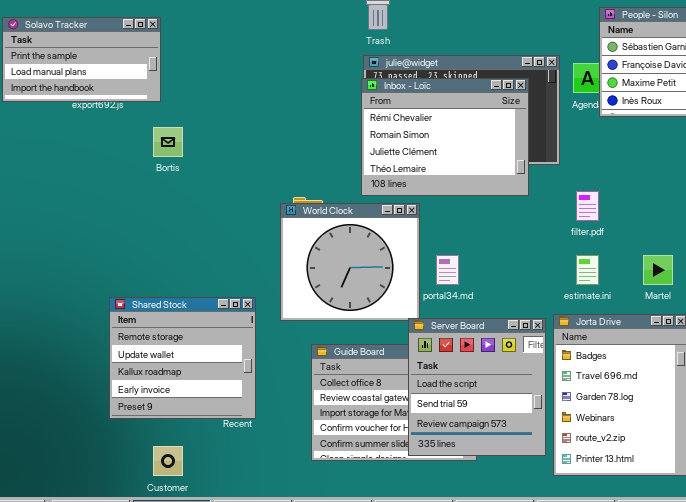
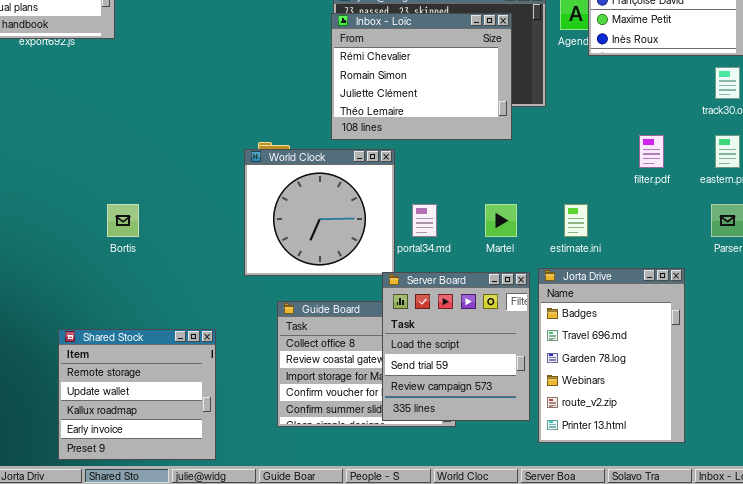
Bortis: [153,127,183,157] -> [107,204,139,237], moved
filter.pdf: [576,191,599,221] -> [639,135,664,168], moved
Martel: [643,255,673,285] -> [485,204,517,237], moved
Shared Stock: [109,297,256,419] -> [58,329,216,460], moved

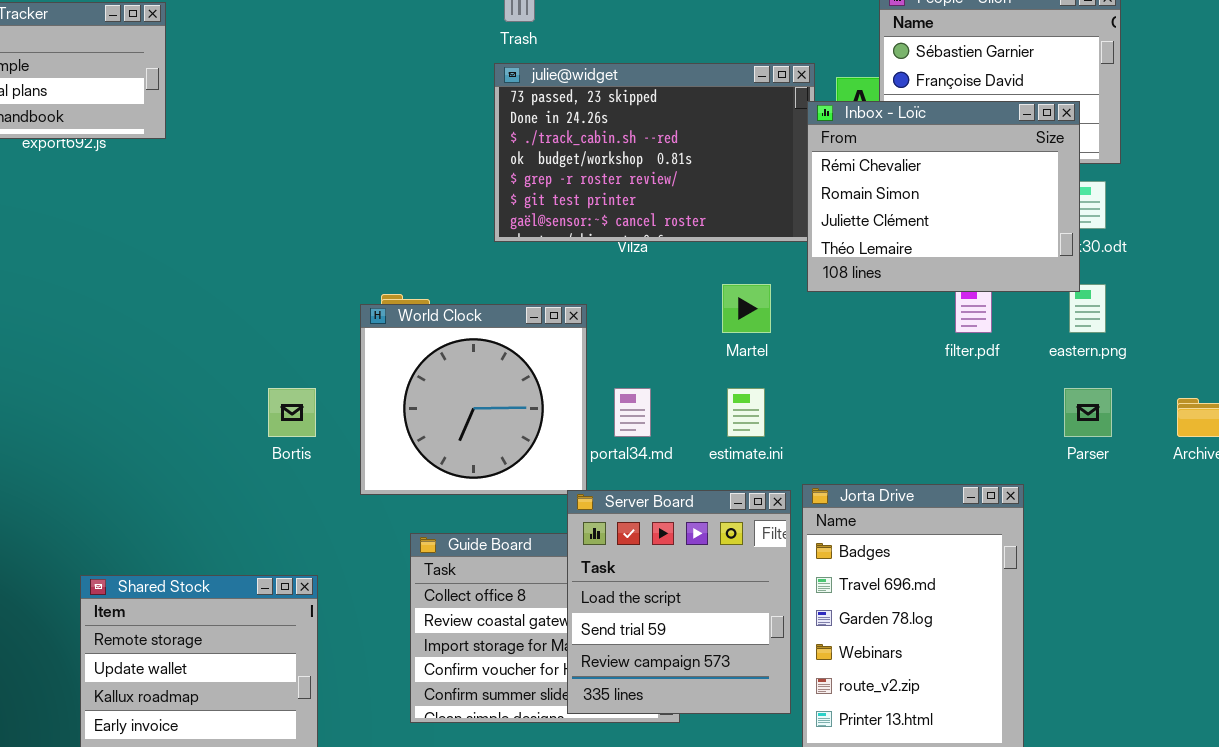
Inbox - Loïc: [331,13,512,140] -> [807,101,1080,292], moved
Bortis: [107,204,139,237] -> [268,388,316,437], moved
Martel: [485,204,517,237] -> [722,284,771,333], moved
estimate.ini: [564,204,588,237] -> [727,388,765,437], moved

